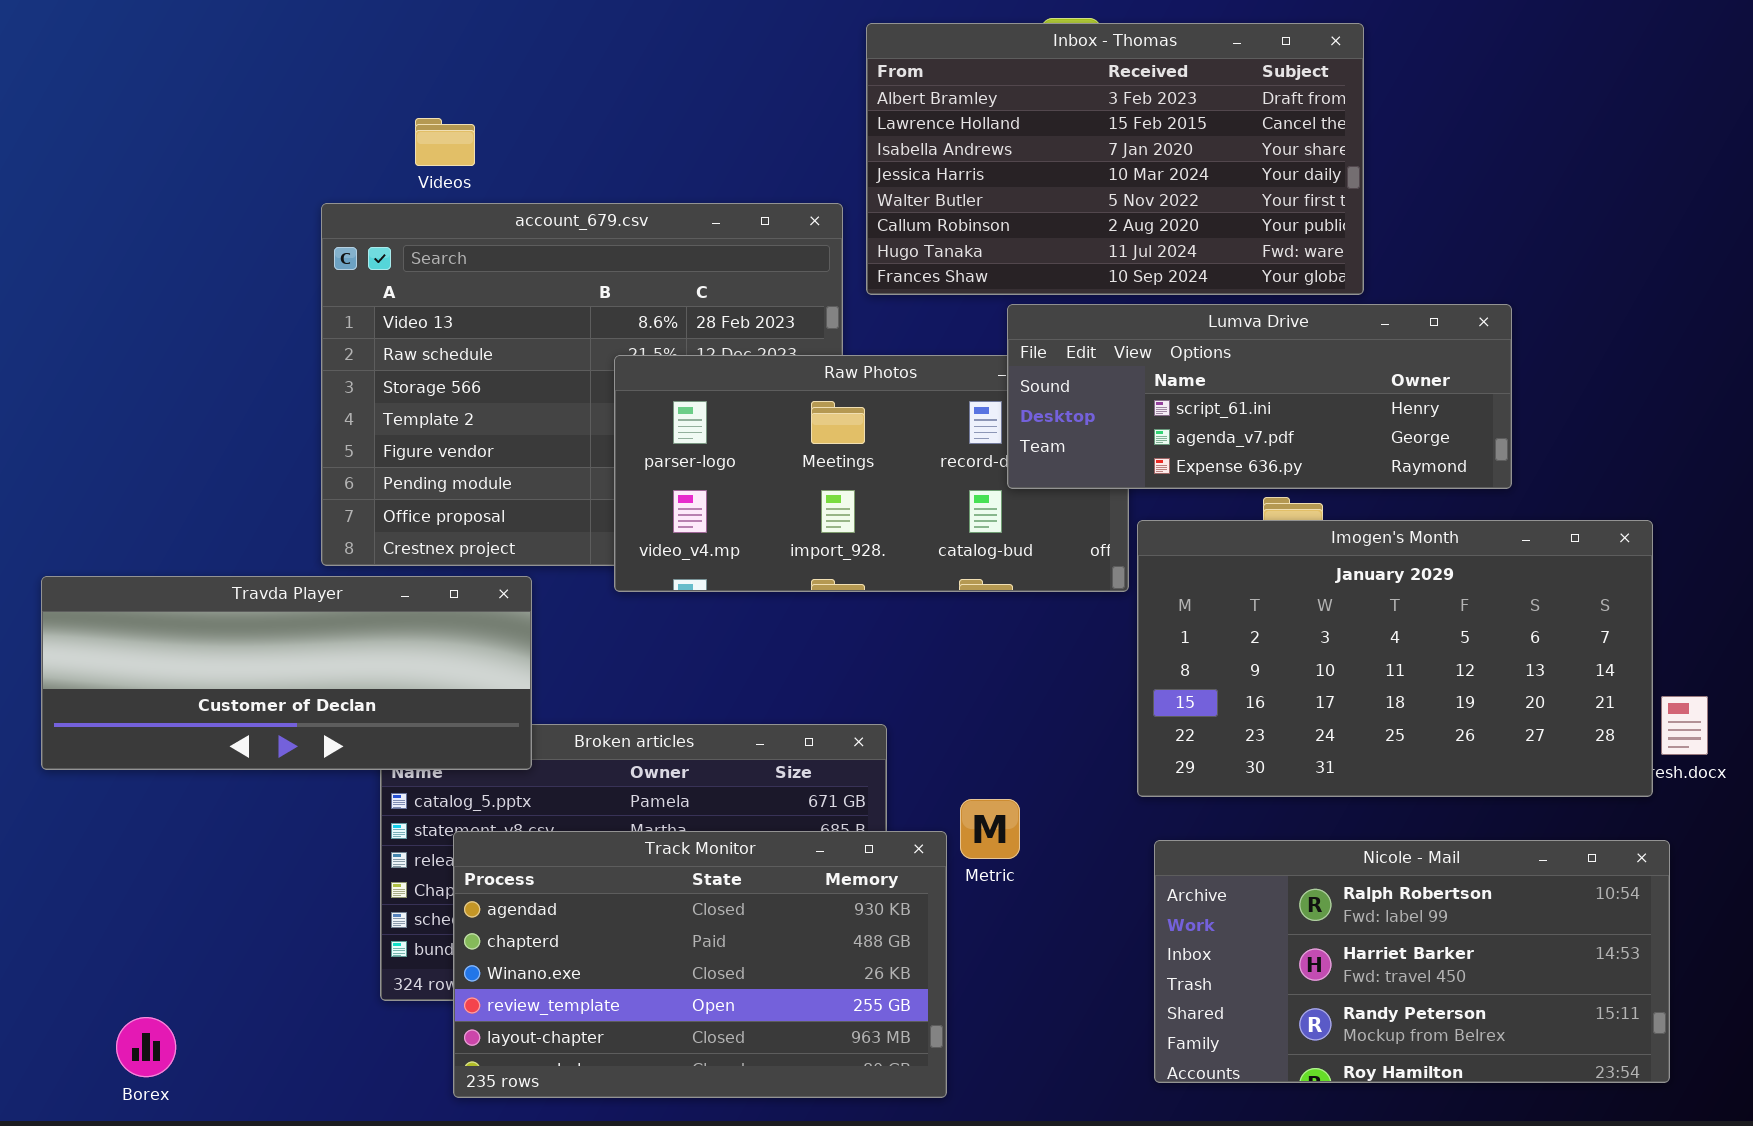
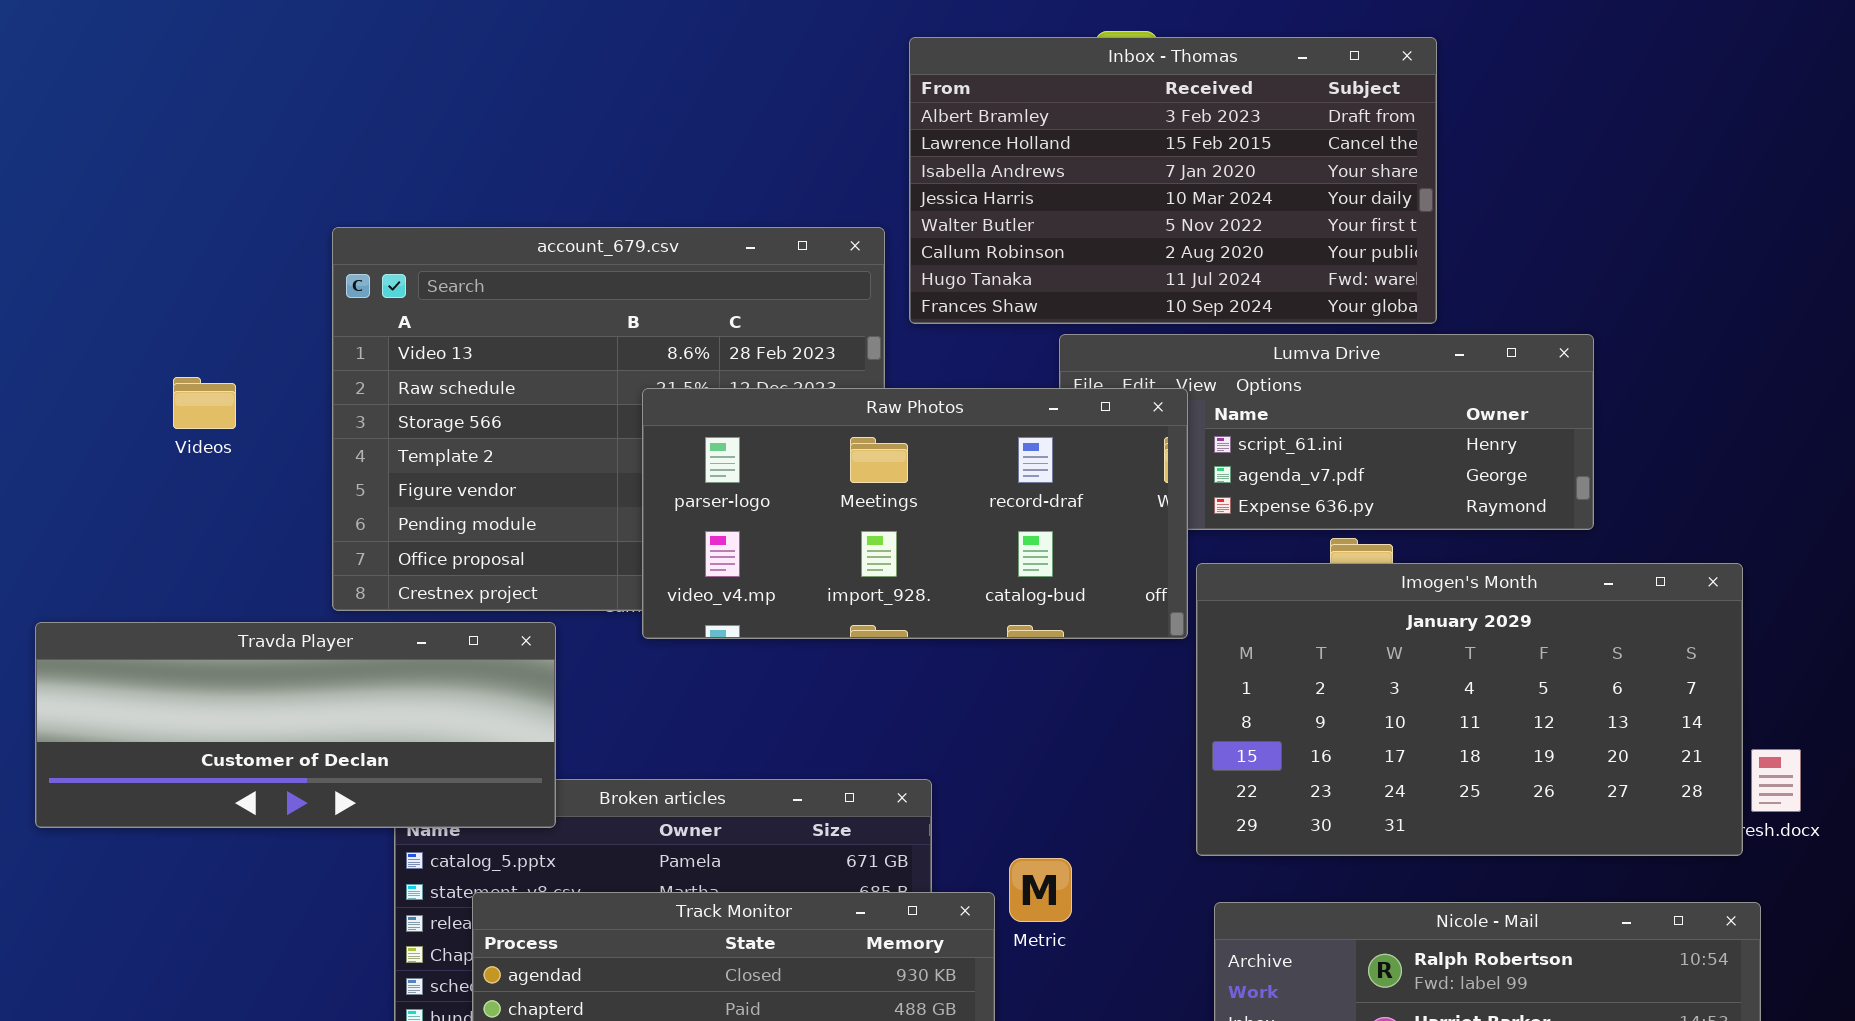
Videos: [415,118,475,166] -> [173,377,236,429], moved
Raw Photos: [614,355,1129,592] -> [642,388,1188,639], raised

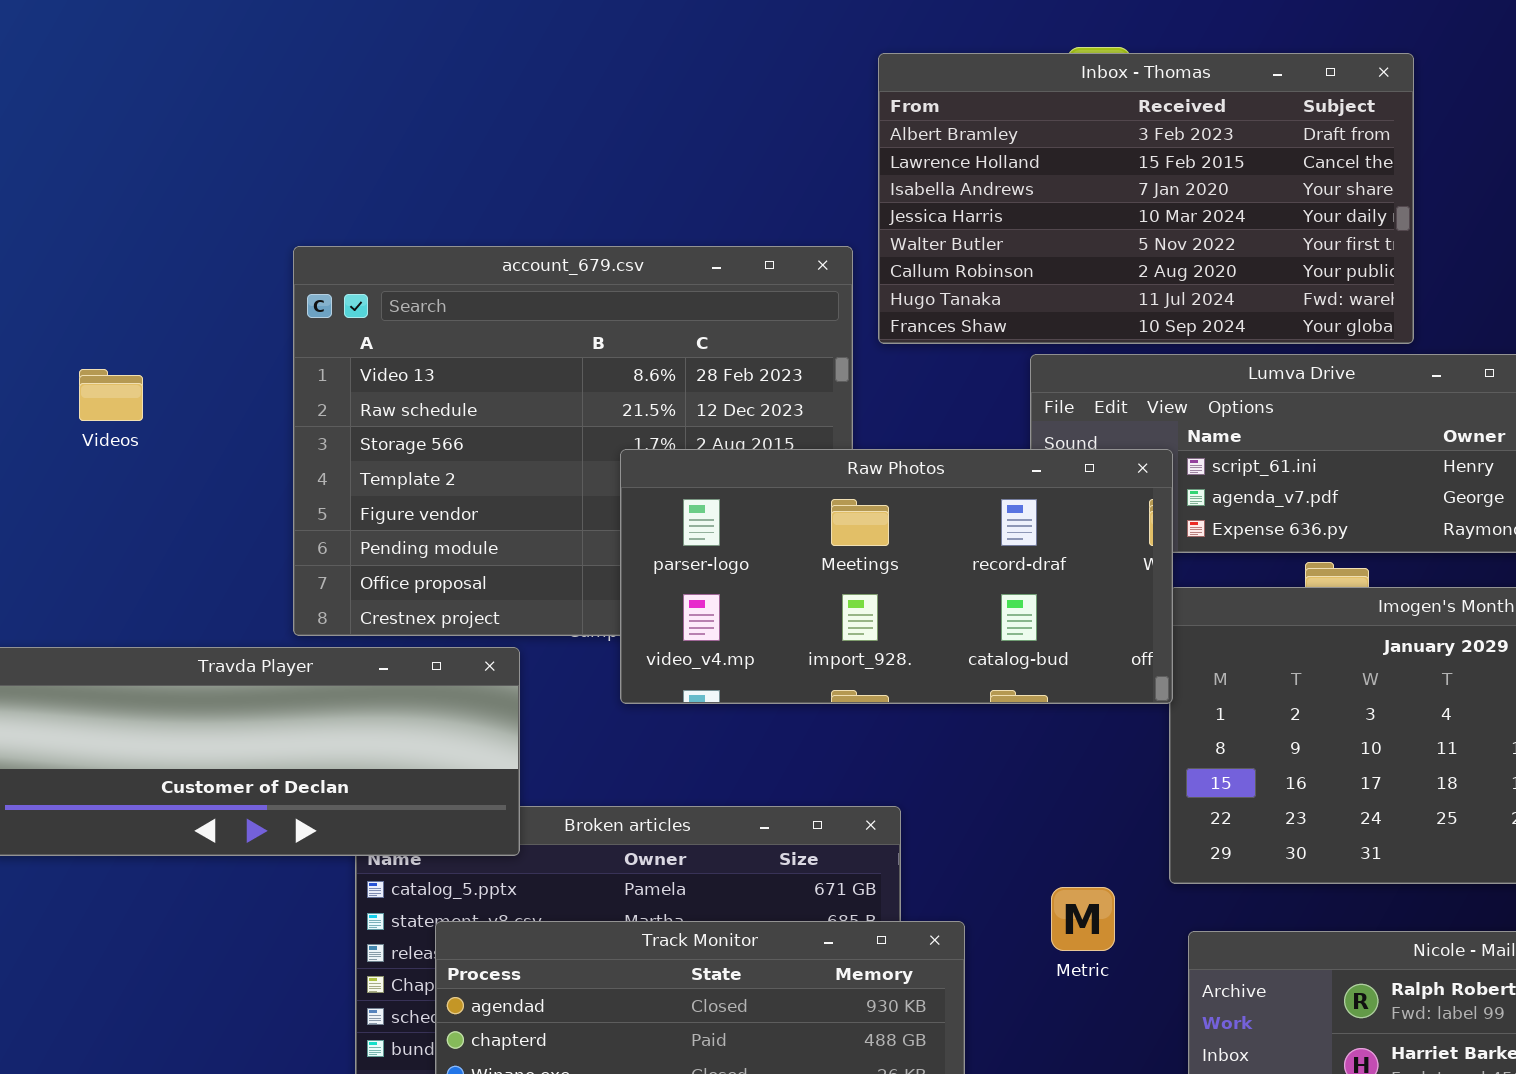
Videos: [173,377,236,429] -> [79,369,143,421], moved
Raw Photos: [642,388,1188,639] -> [620,449,1173,704], moved
Metric: [1009,858,1072,922] -> [1051,887,1115,951], moved

